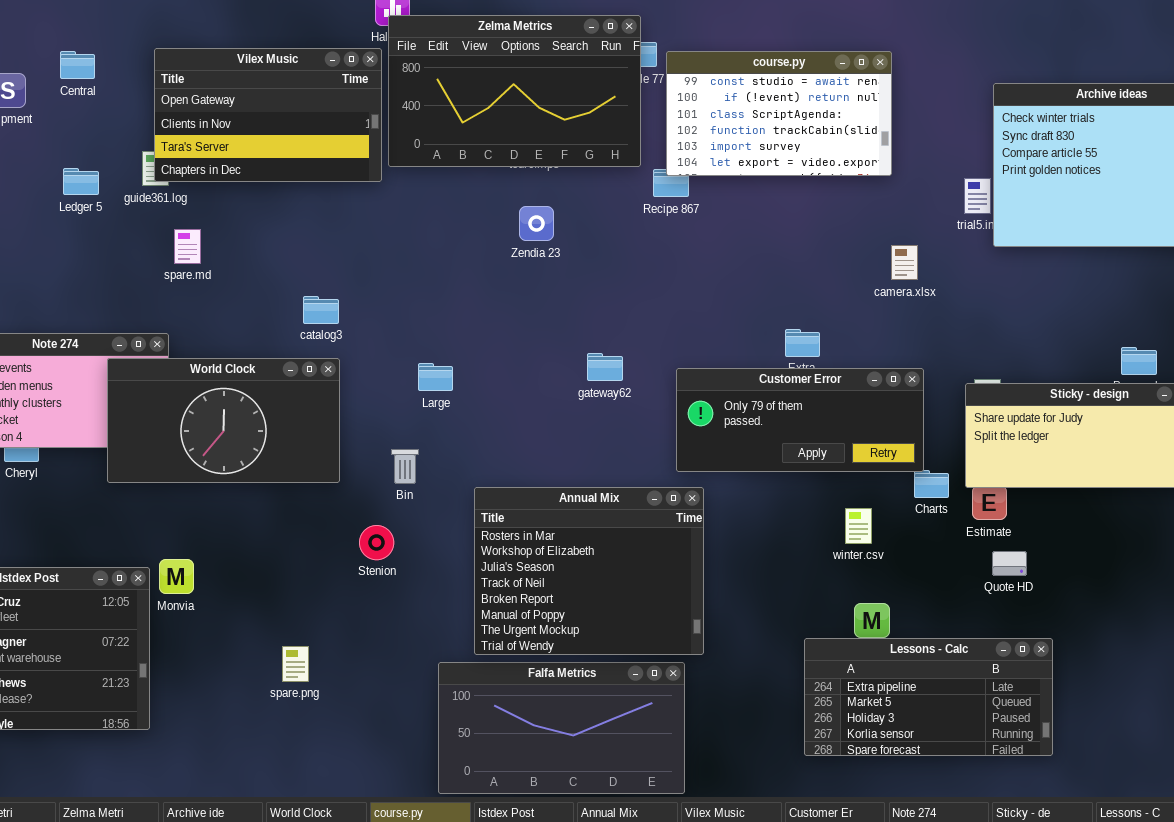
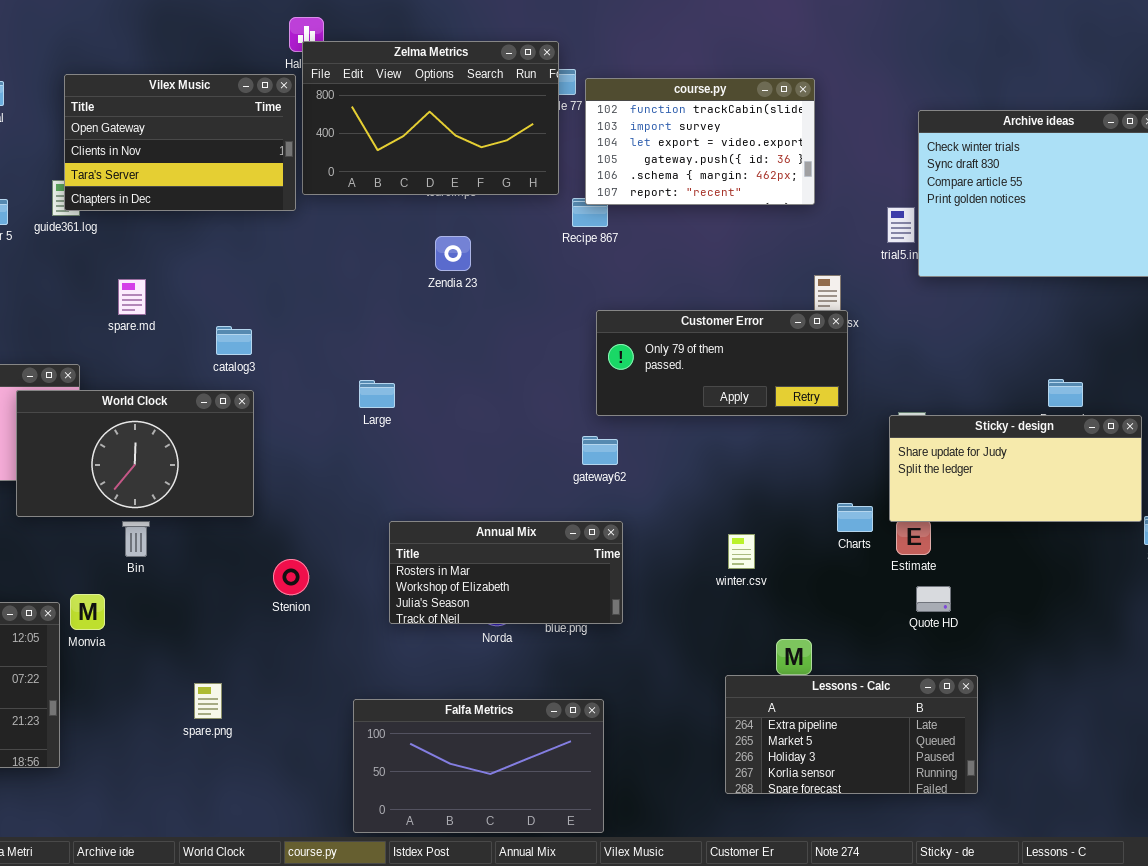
course.py: [666,51,892,176] -> [585,78,815,205], scrolled down 3 rows
spare.md: [174,229,201,264] -> [118,279,146,315], moved
gateway62: [587,353,623,381] -> [582,436,618,465], moved
Large: [418,363,453,391] -> [359,380,395,408], moved
Customer Error: [676,368,924,472] -> [596,310,848,416], moved
Bin: [391,449,419,484] -> [122,521,150,557], moved
Annual Mix: [474,487,704,655] -> [389,521,623,624], resized
winter.csv: [845,508,872,544] -> [728,534,755,569], moved

